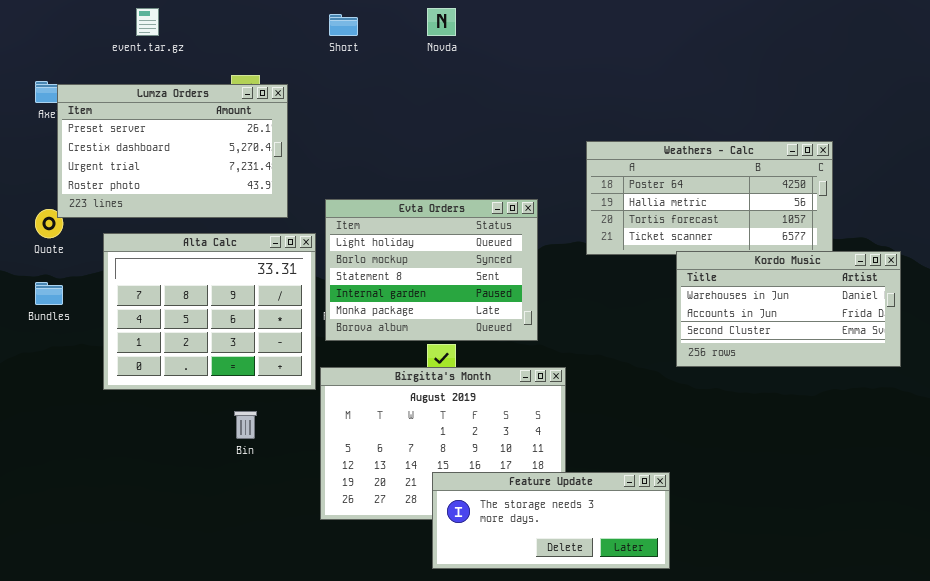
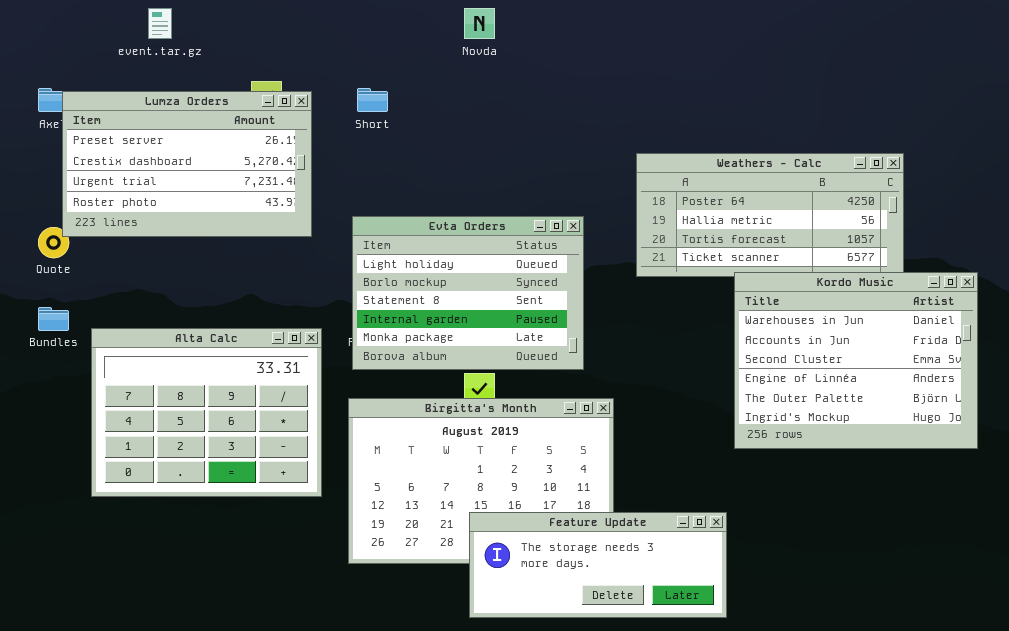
Short: [329,14,358,36] -> [357,88,388,112], moved
Alta Calc: [103,233,316,390] -> [91,328,322,497], moved
Kordo Music: [676,251,901,367] -> [734,272,978,449], resized

